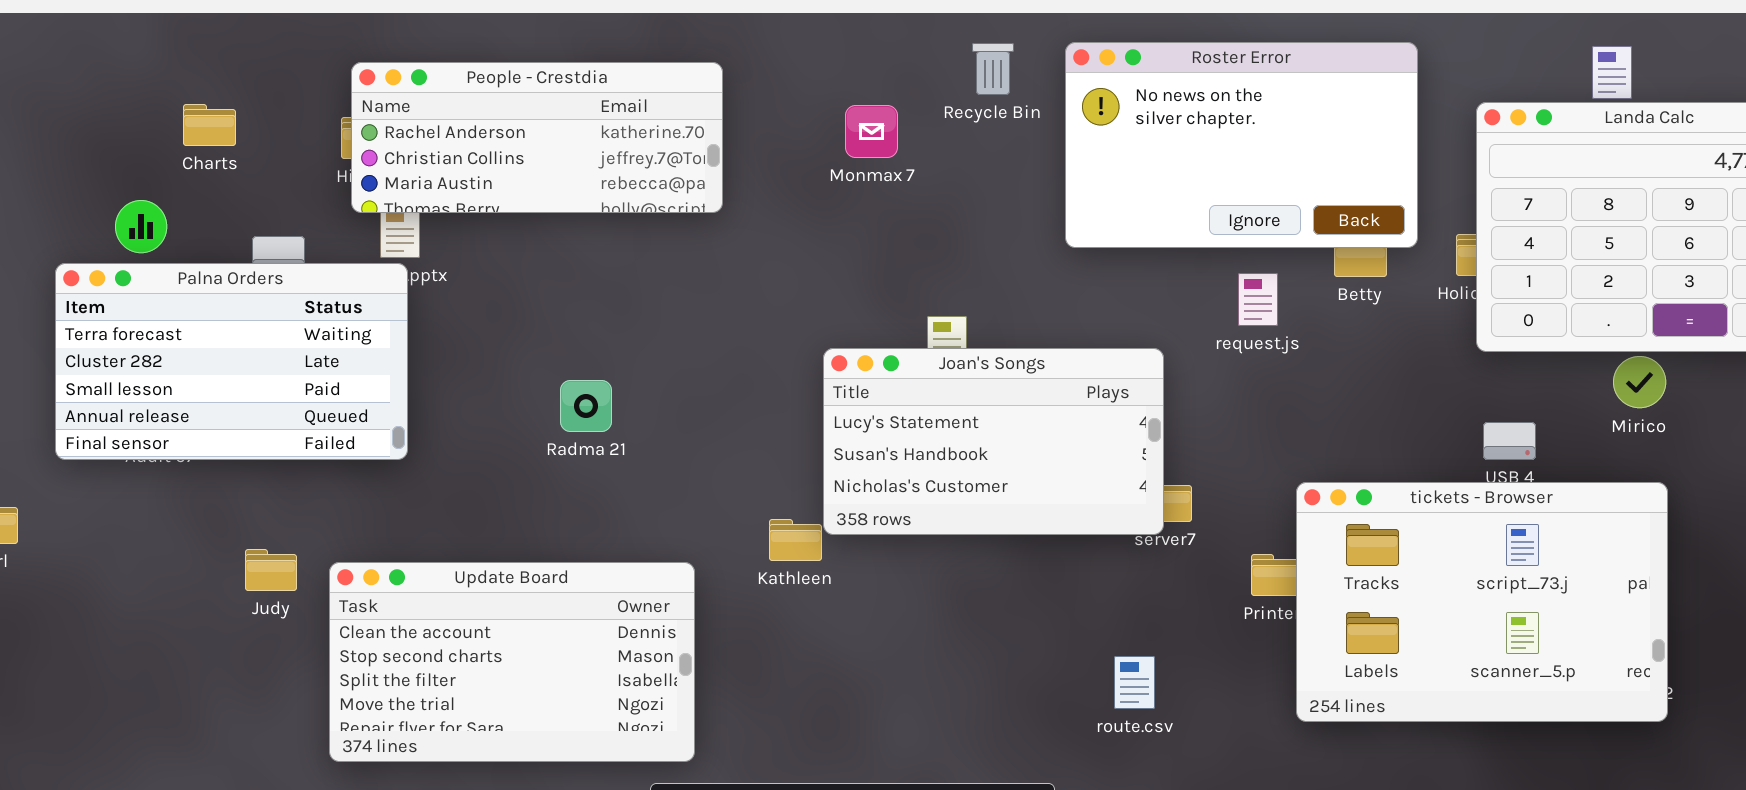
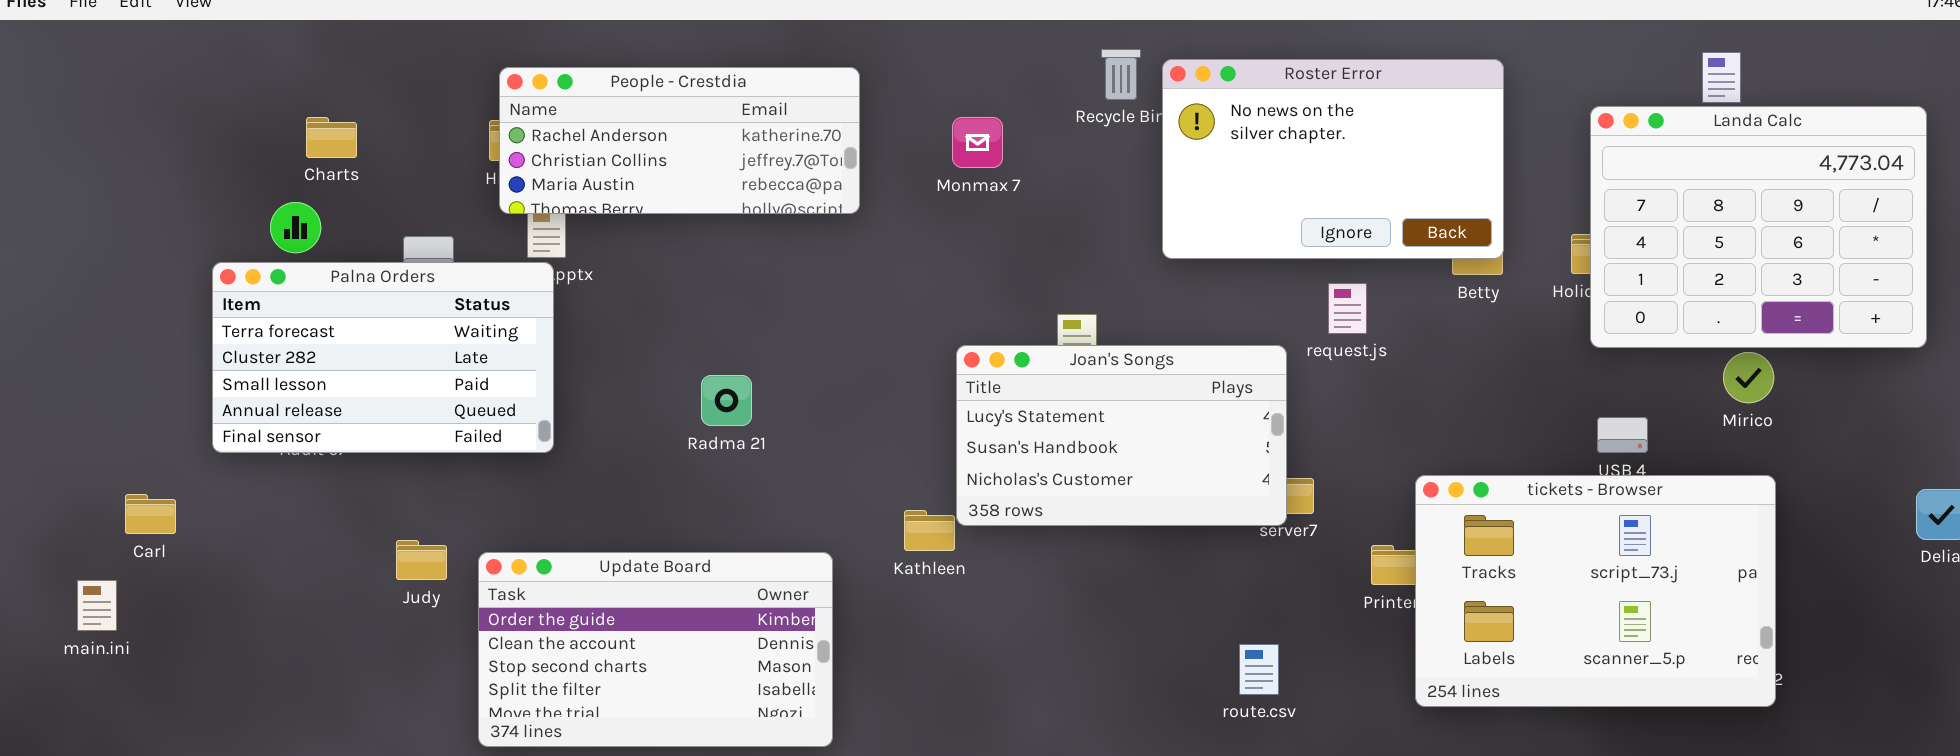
Roster Error: [1065,42,1418,248] -> [1162,59,1504,259], moved
Charts: [183,104,236,146] -> [306,117,357,158], moved
Monmax 7: [845,105,898,158] -> [952,117,1003,168], moved
request.js: [1238,273,1278,326] -> [1328,283,1367,334], moved
Update Board: [329,562,695,762] -> [478,552,833,747], scrolled up 1 row

